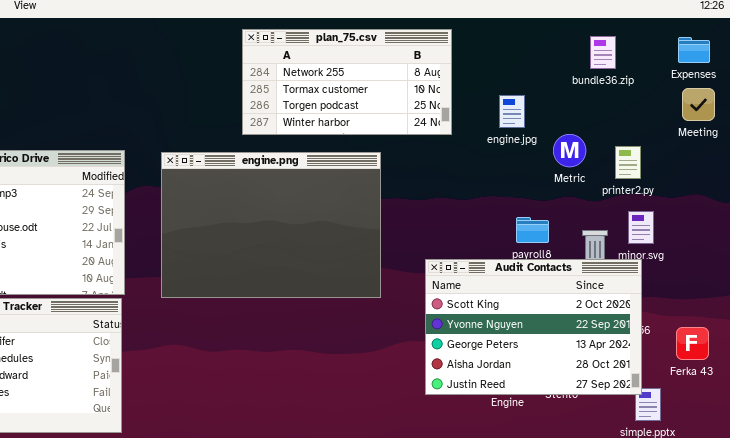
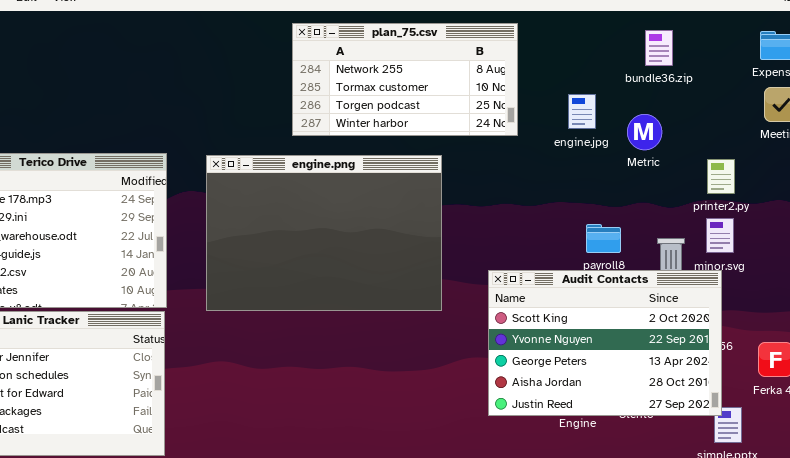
bundle36.zip: [590,36,616,69] -> [645,30,673,66], moved
Metric: [553,134,586,167] -> [627,114,662,150], moved
printer2.py: [615,146,641,179] -> [707,159,735,194], moved

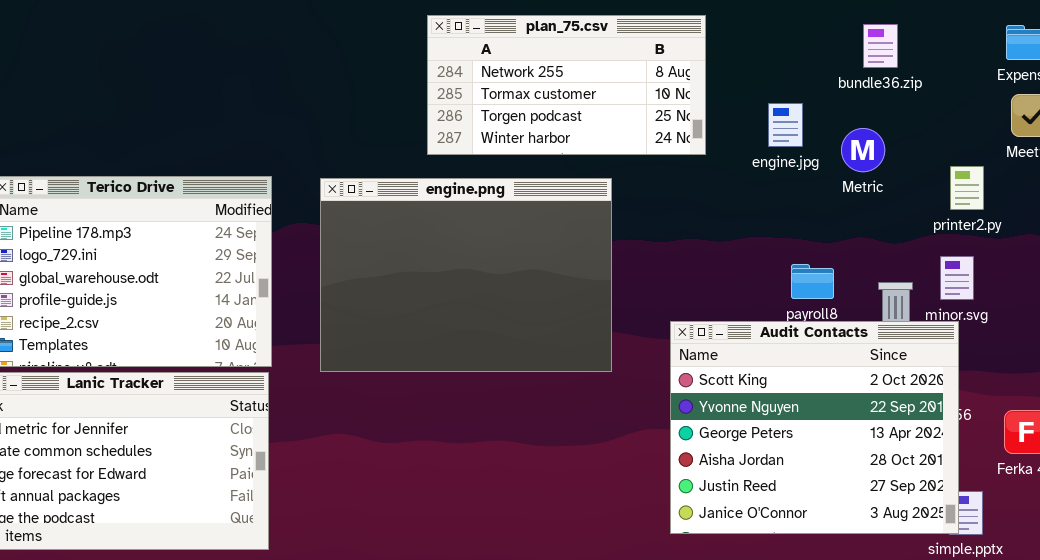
printer2.py: [707,159,735,194] -> [950,166,984,210], moved
Audit Contacts: [488,270,722,416] -> [670,321,959,534], resized

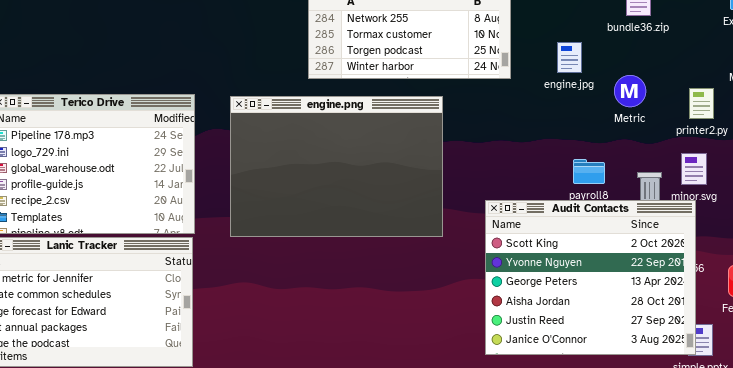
Metric: [841,128,885,172] -> [614,75,646,107], moved

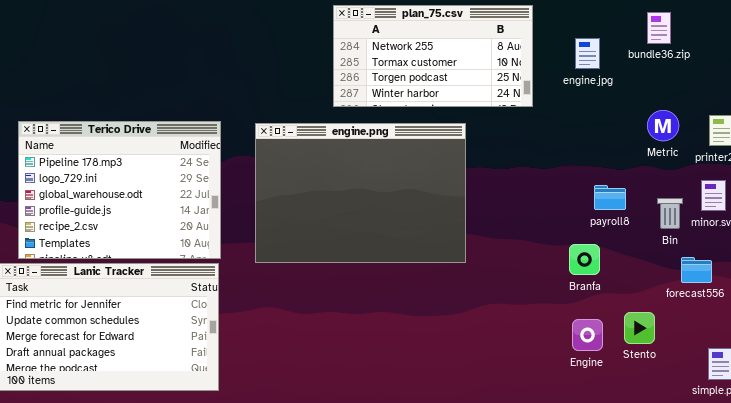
engine.jpg: [557,42,582,73] -> [575,38,600,69], moved
Metric: [614,75,646,107] -> [647,110,679,141], moved
Audit Contacts: [485,200,696,355] -> none, closed

